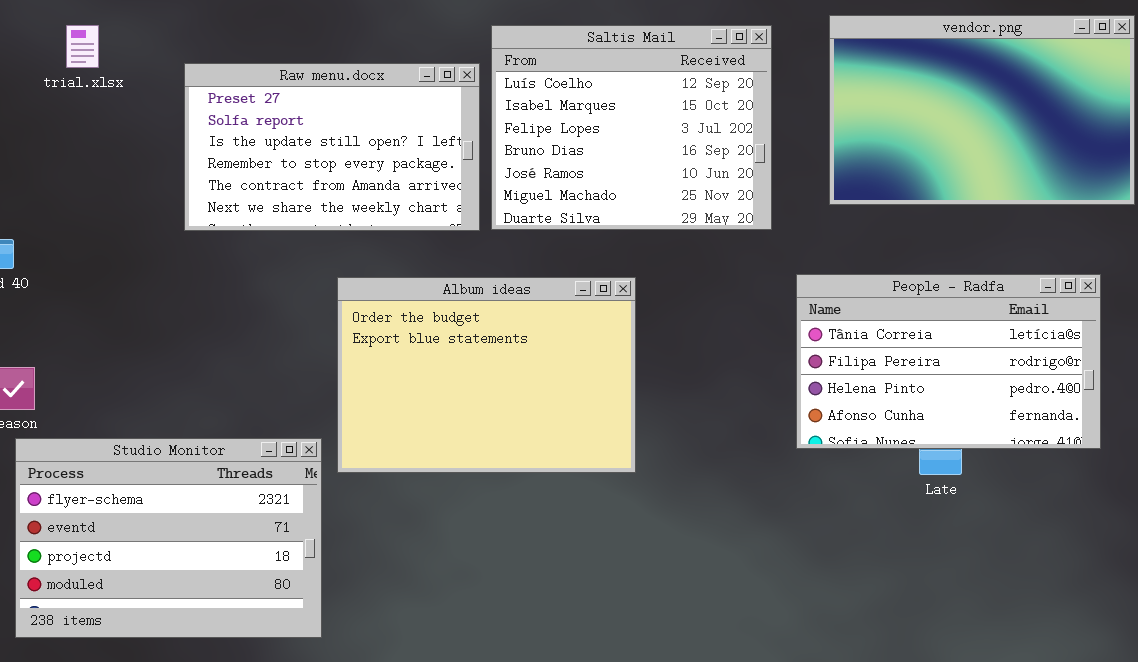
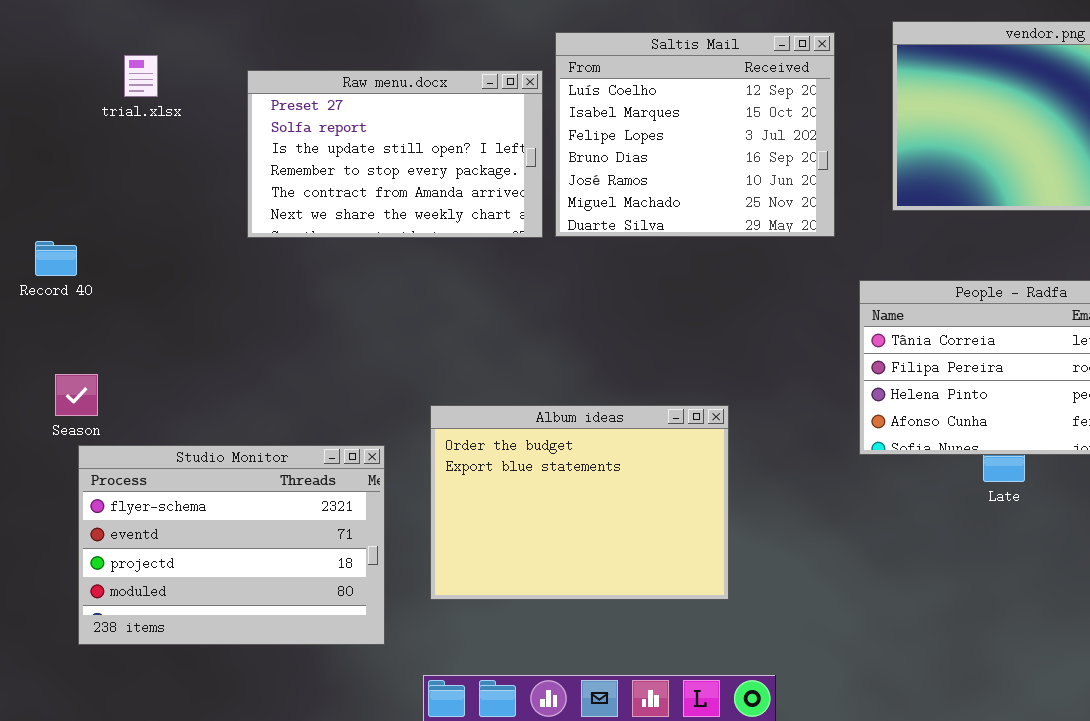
trial.xlsx: [66,25,99,68] -> [124,55,158,97], moved
Album ideas: [337,277,636,473] -> [430,405,729,600], moved

